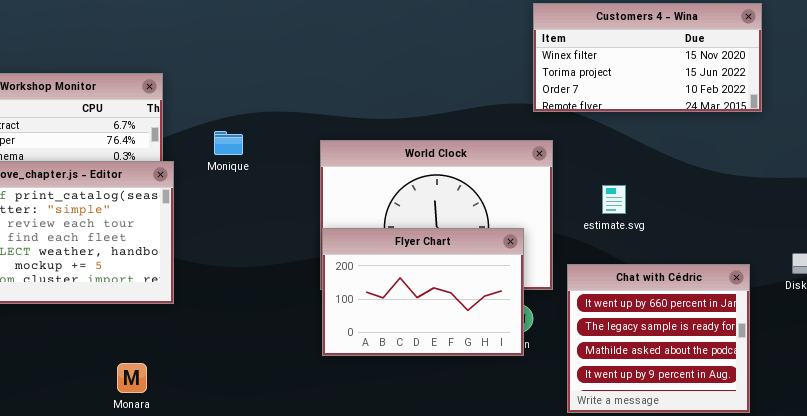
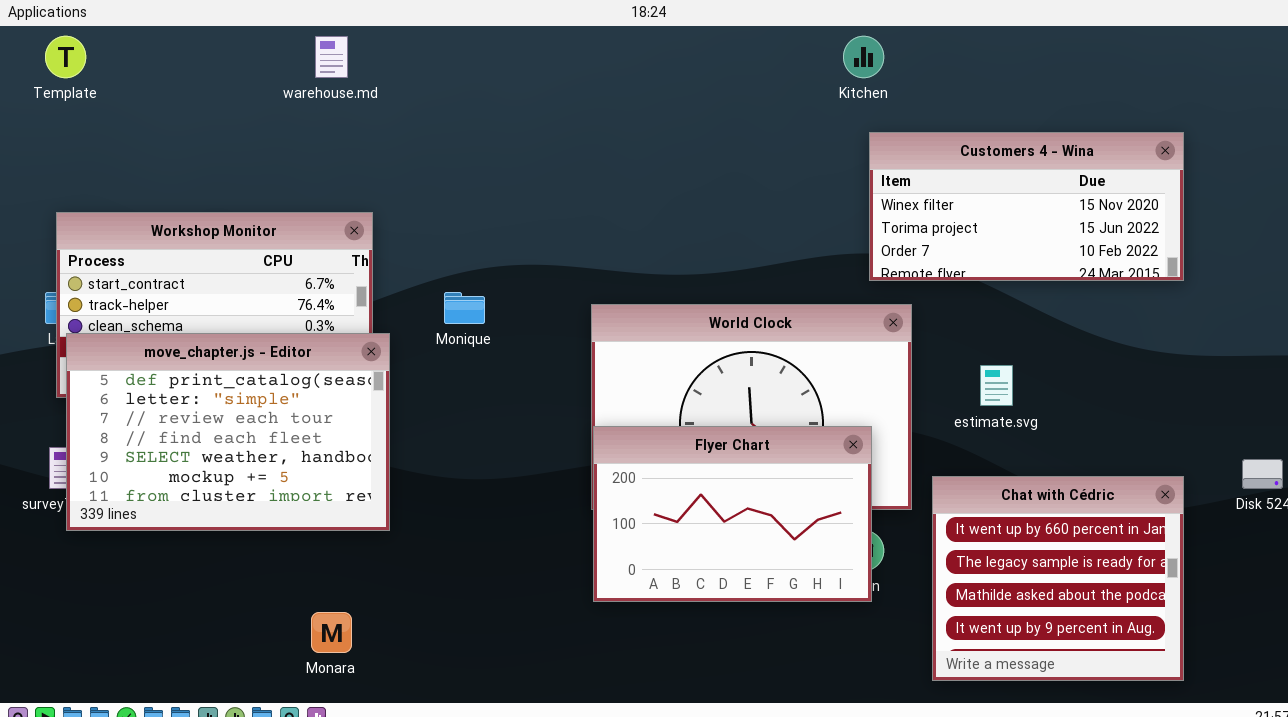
Customers 4 - Wina: [533,3,762,112] -> [869,132,1184,281], moved

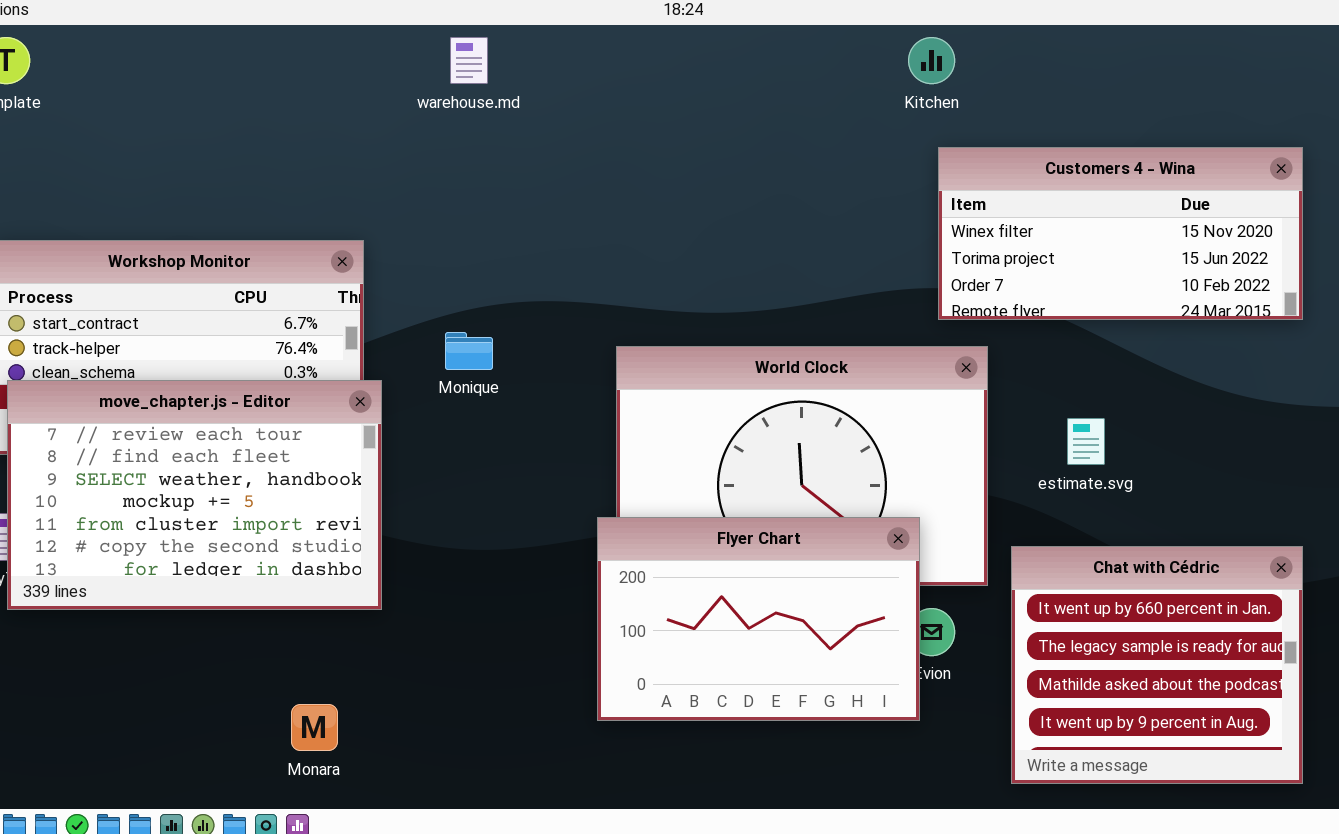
warehouse.md: [315,36,348,78] -> [450,37,488,84], moved
move_chapter.js - Editor: [66,333,390,531] -> [7,380,382,610], scrolled down 2 rows
Flyer Chart: [593,426,872,602] -> [597,517,920,721], moved

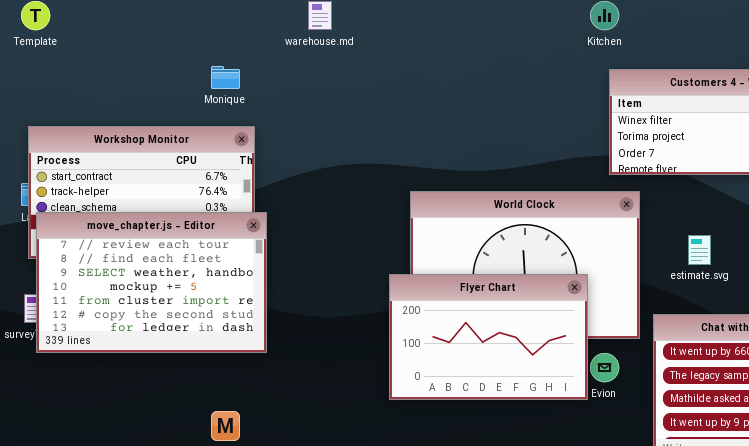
Monique: [445,332,493,370] -> [211,66,240,89], moved
Flyer Chart: [597,517,920,721] -> [389,274,588,400], moved

